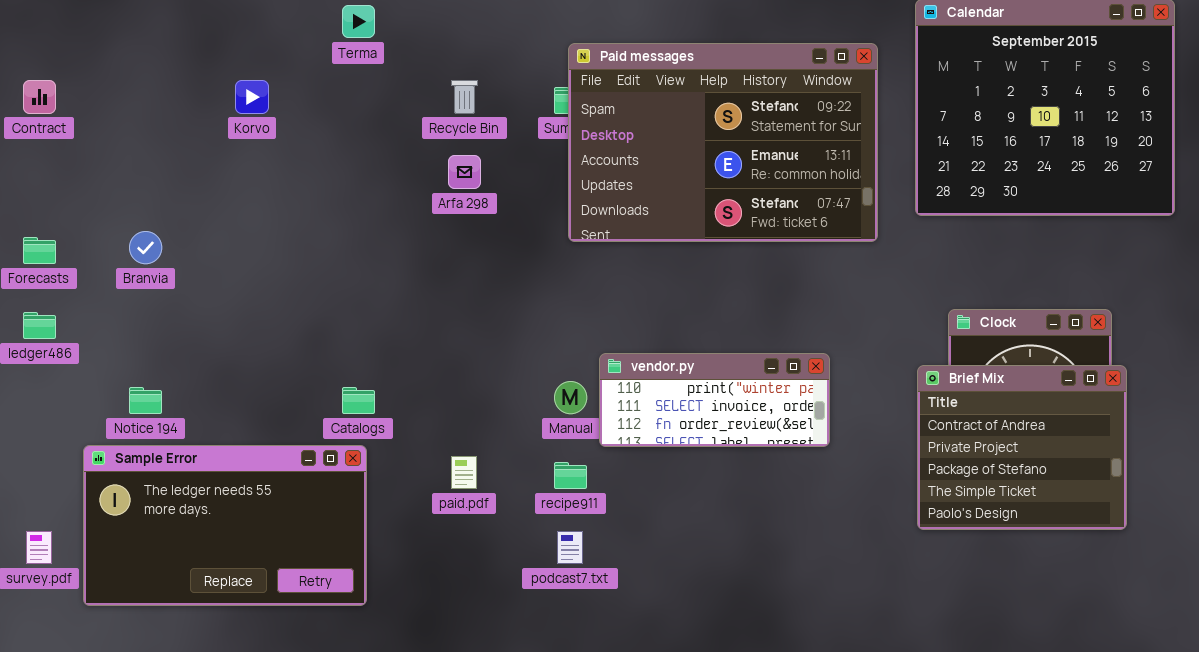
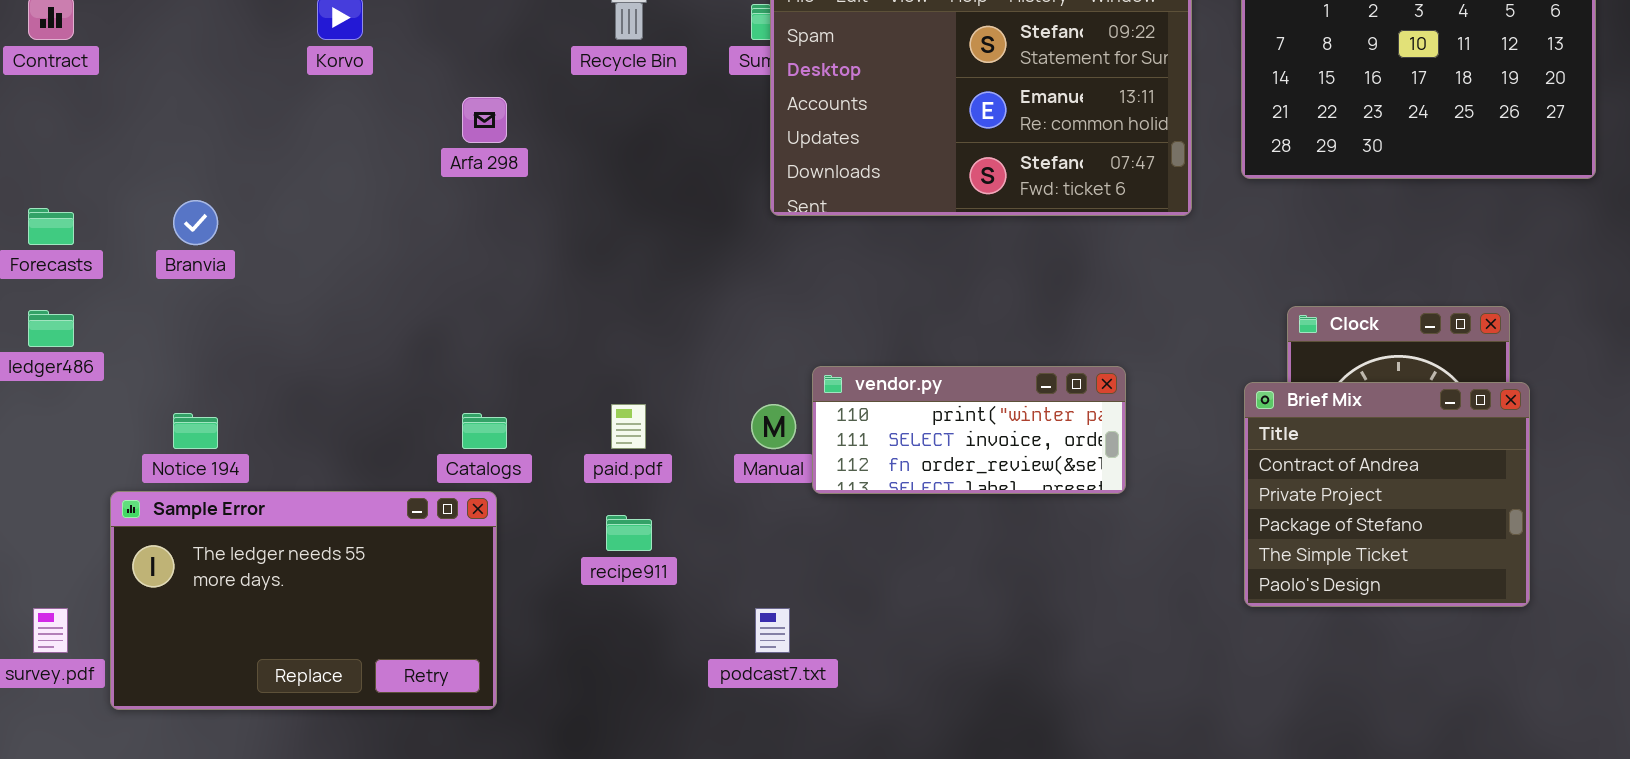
Arfa 298: [448,155,481,189] -> [462,97,507,143], moved
paid.pdf: [451,456,477,489] -> [611,404,646,449], moved
recipe911: [554,462,587,489] -> [606,515,652,551], moved

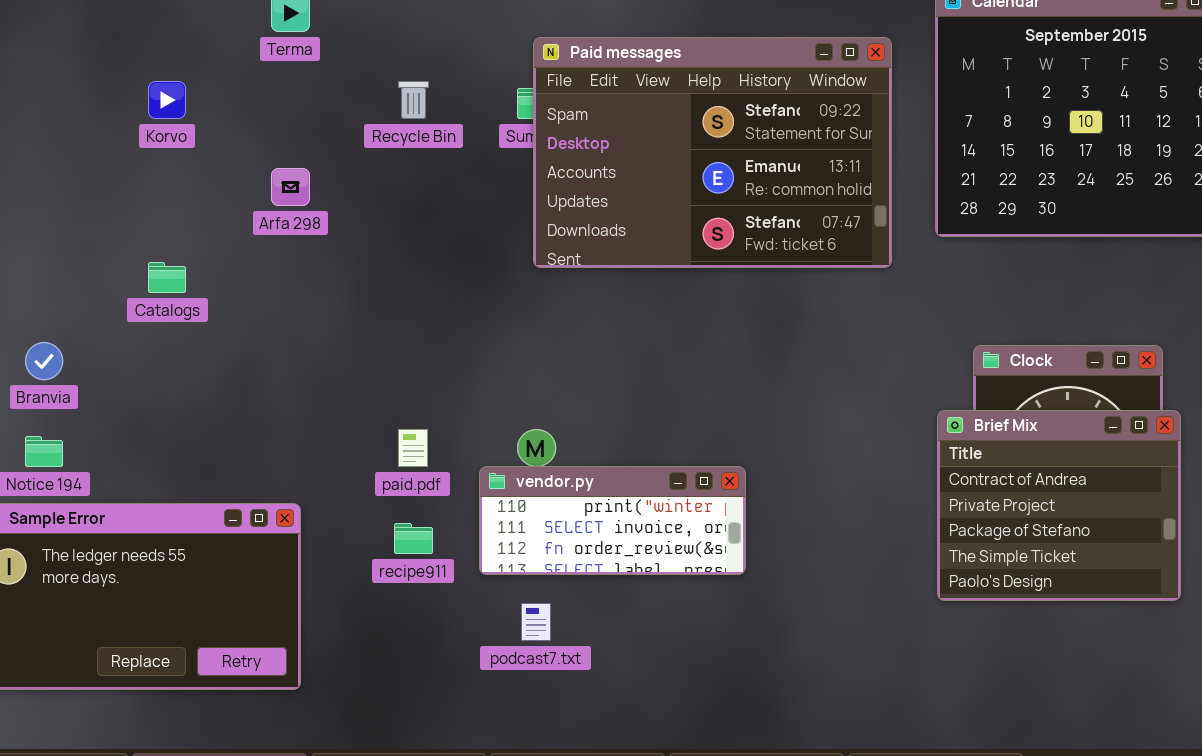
Branvia: [173,200,218,245] -> [25,342,63,380], moved
vendor.py: [812,366,1126,494] -> [479,466,746,575], moved
Catalogs: [462,413,507,449] -> [148,262,186,293], moved

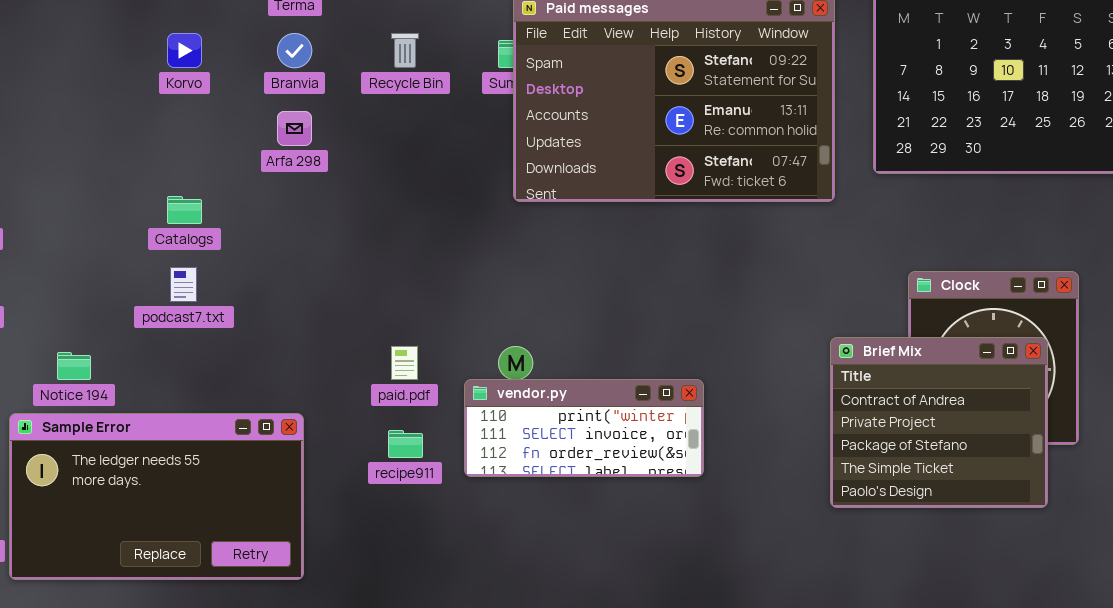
Branvia: [25,342,63,380] -> [277,33,312,68], moved
Brief Mix: [937,410,1181,601] -> [830,337,1048,508], moved
podcast7.txt: [521,603,551,641] -> [170,267,197,302], moved

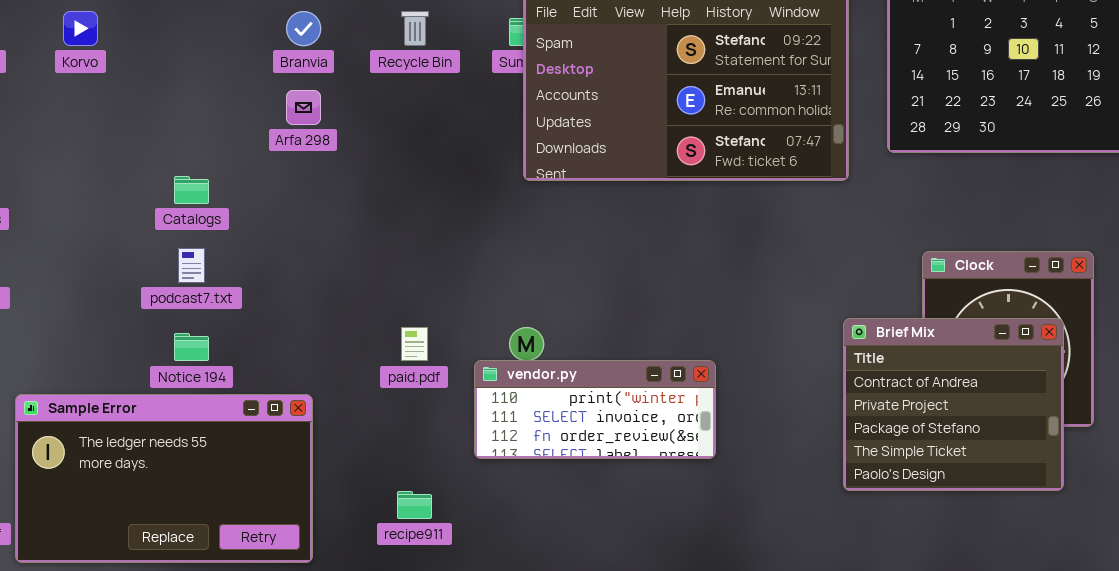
Korvo: [167,33,202,68] -> [63,11,98,46], moved
Notice 194: [57,352,91,380] -> [174,333,209,361], moved
recipe911: [388,430,423,458] -> [397,491,432,519], moved

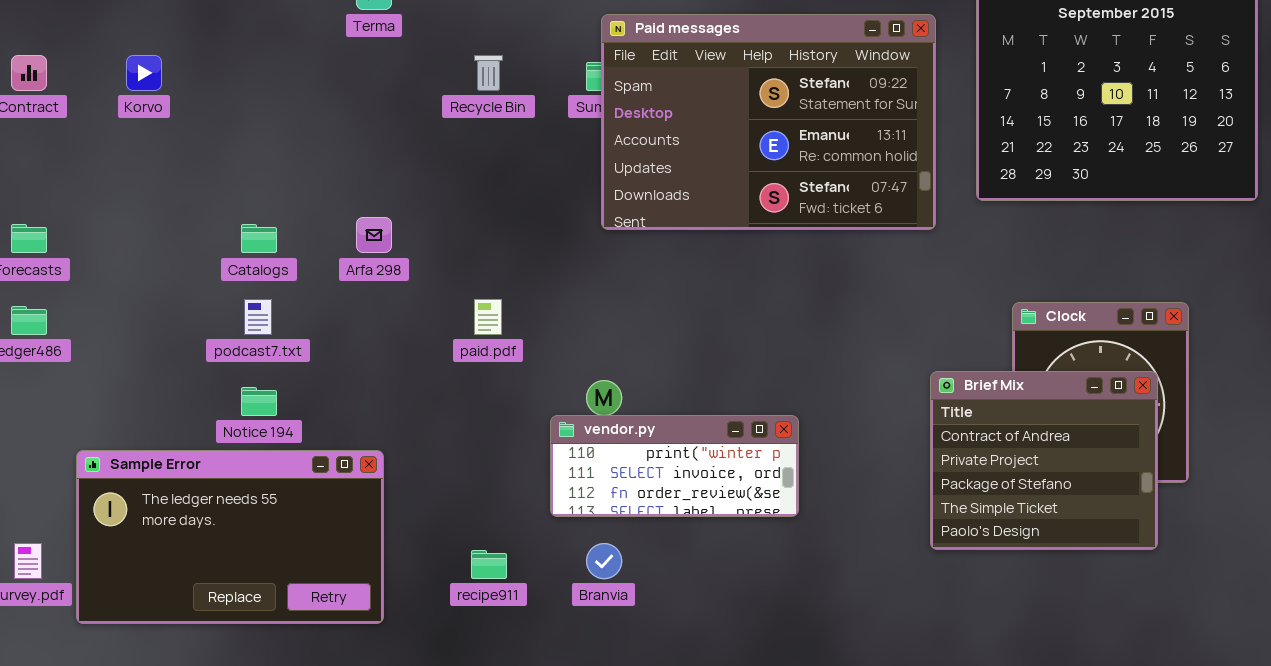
Branvia: [286,11,321,46] -> [586,543,622,579], moved
Arfa 298: [286,90,321,125] -> [356,217,392,253], moved
paid.pdf: [401,327,428,361] -> [474,299,502,335], moved

